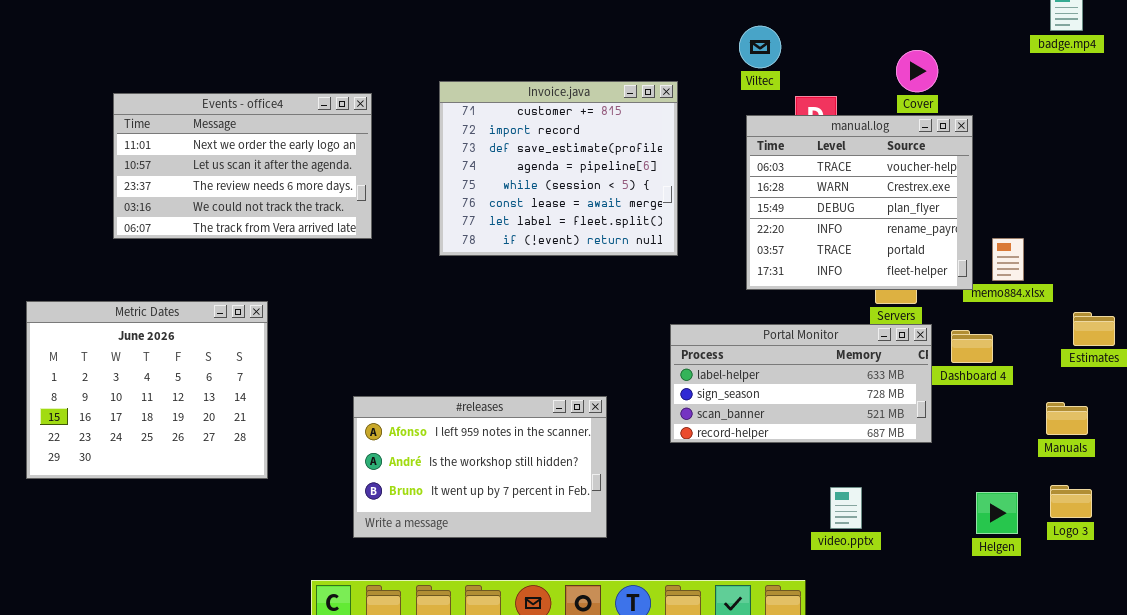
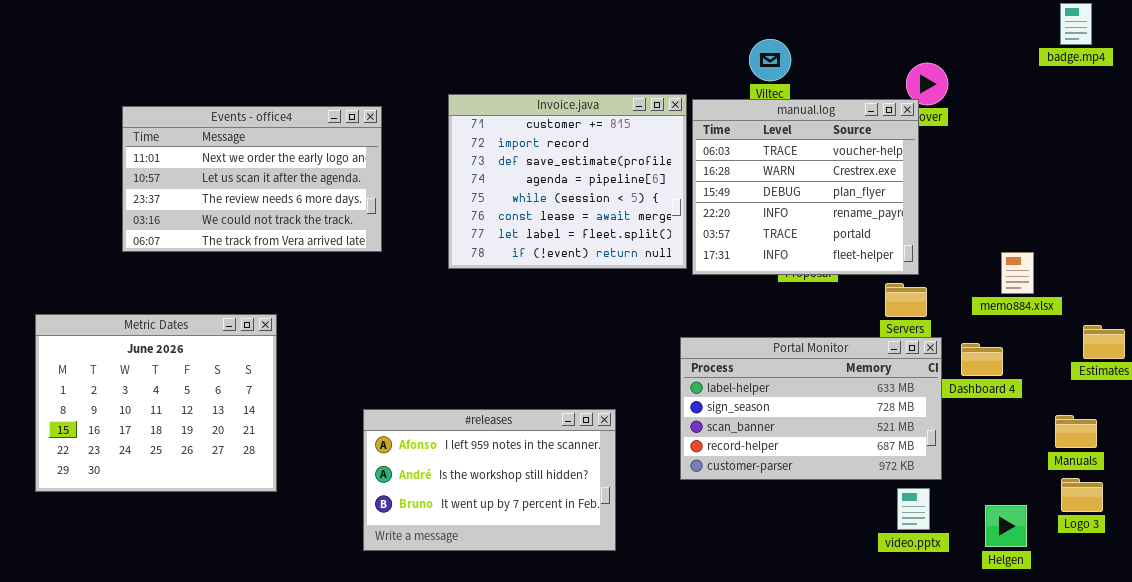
manual.log: [746,115,973,290] -> [692,99,919,275], moved
Portal Monitor: [670,324,932,443] -> [680,337,942,480], resized
Logo 3: [1050,485,1092,518] -> [1061,478,1103,512], moved
video.pptx: [830,487,862,529] -> [897,488,930,530], moved

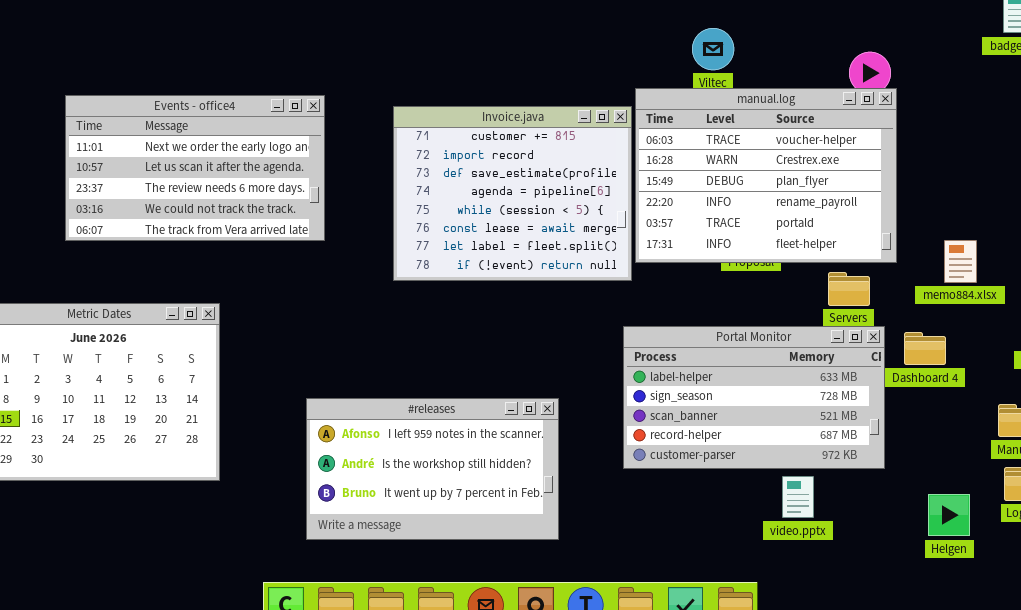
Invoice.java: [448,94,687,269] -> [393,106,632,281], moved
manual.log: [692,99,919,275] -> [635,88,897,263], resized
video.pptx: [897,488,930,530] -> [782,476,814,518], moved

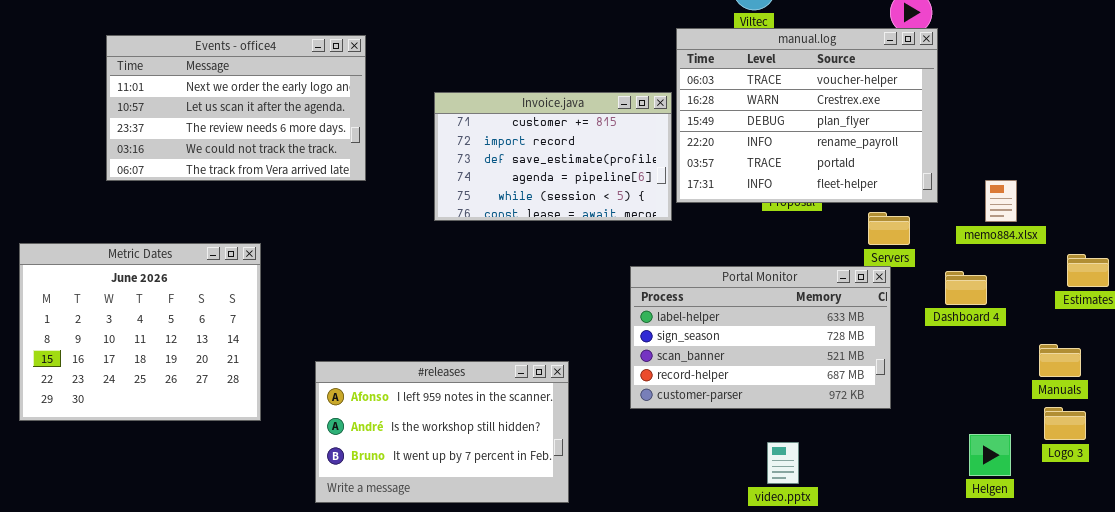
Invoice.java: [393,106,632,281] -> [434,92,672,221], resized
Portal Monitor: [623,326,885,469] -> [630,266,891,409], moved
#releases: [306,398,559,540] -> [315,361,569,503], moved
video.pptx: [782,476,814,518] -> [767,442,799,484], moved

